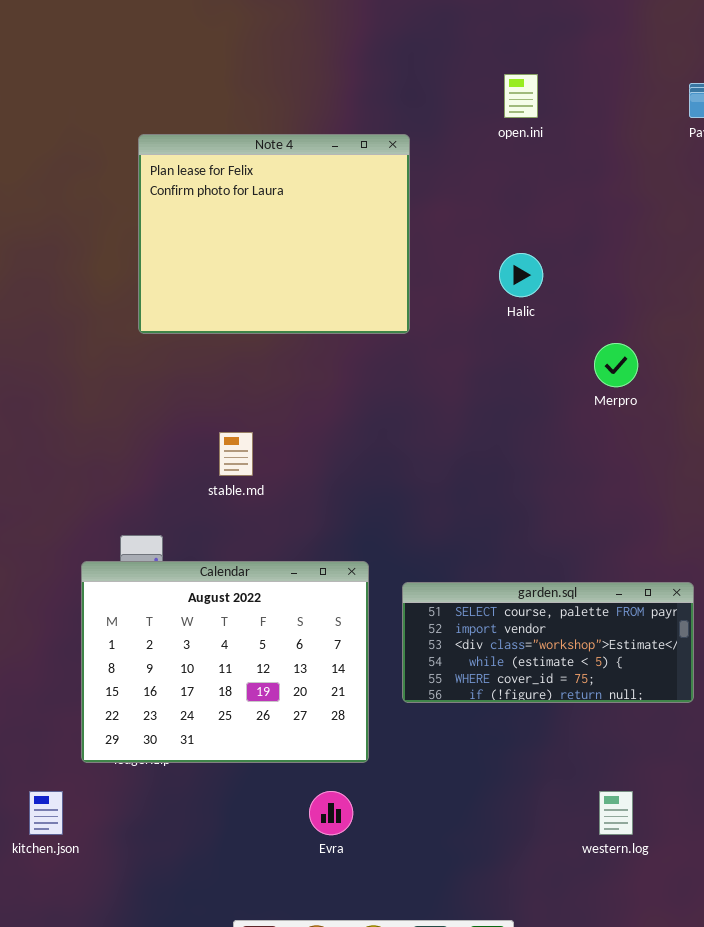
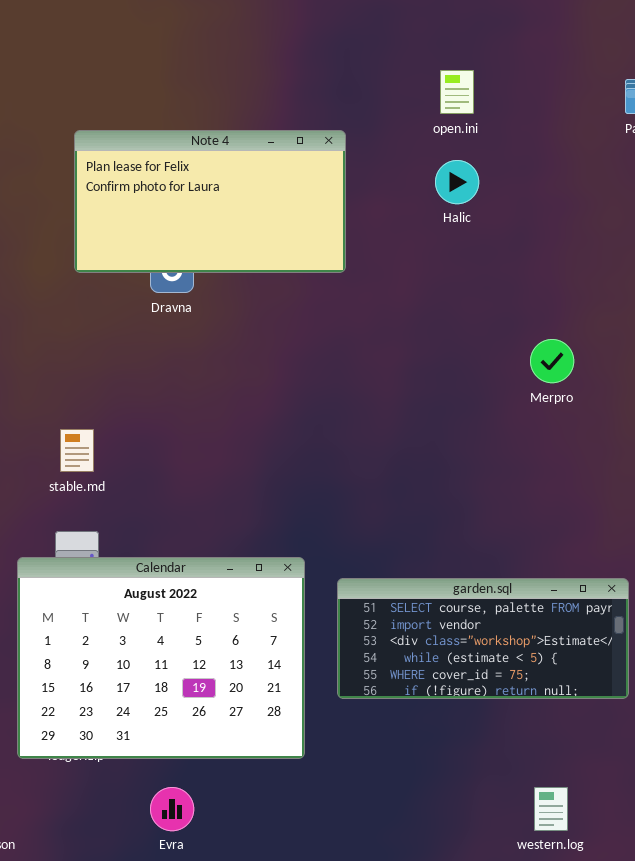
Note 4: [138,134,410,334] -> [74,130,346,273], resized
Halic: [499,253,543,297] -> [435,160,479,204], moved
stable.md: [219,432,253,476] -> [60,429,94,472], moved
Evra: [309,791,353,835] -> [150,787,194,831], moved

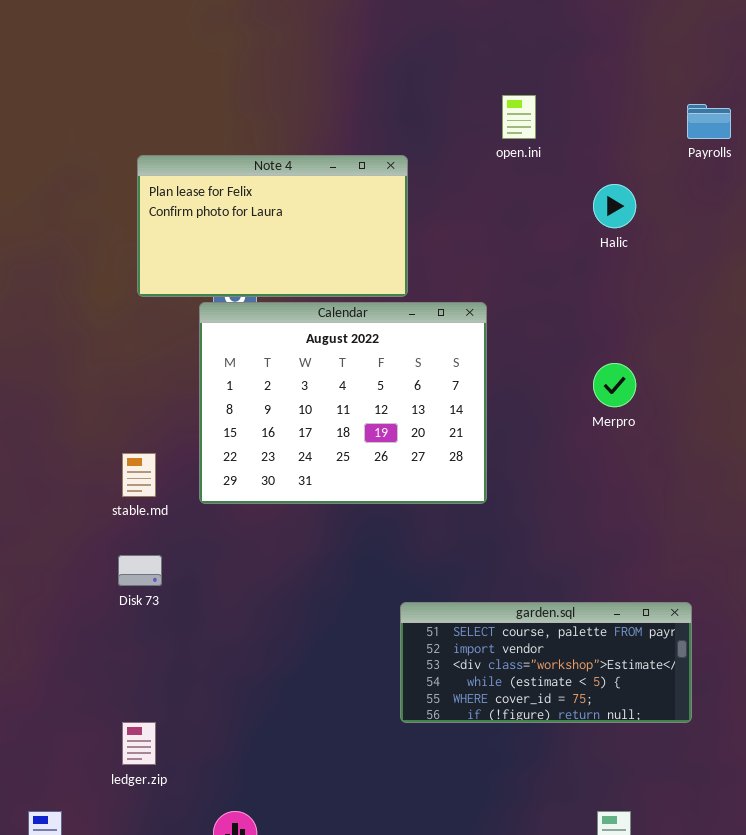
Halic: [435,160,479,204] -> [593,184,636,228], moved
Calendar: [17,557,305,759] -> [199,302,487,504], moved

